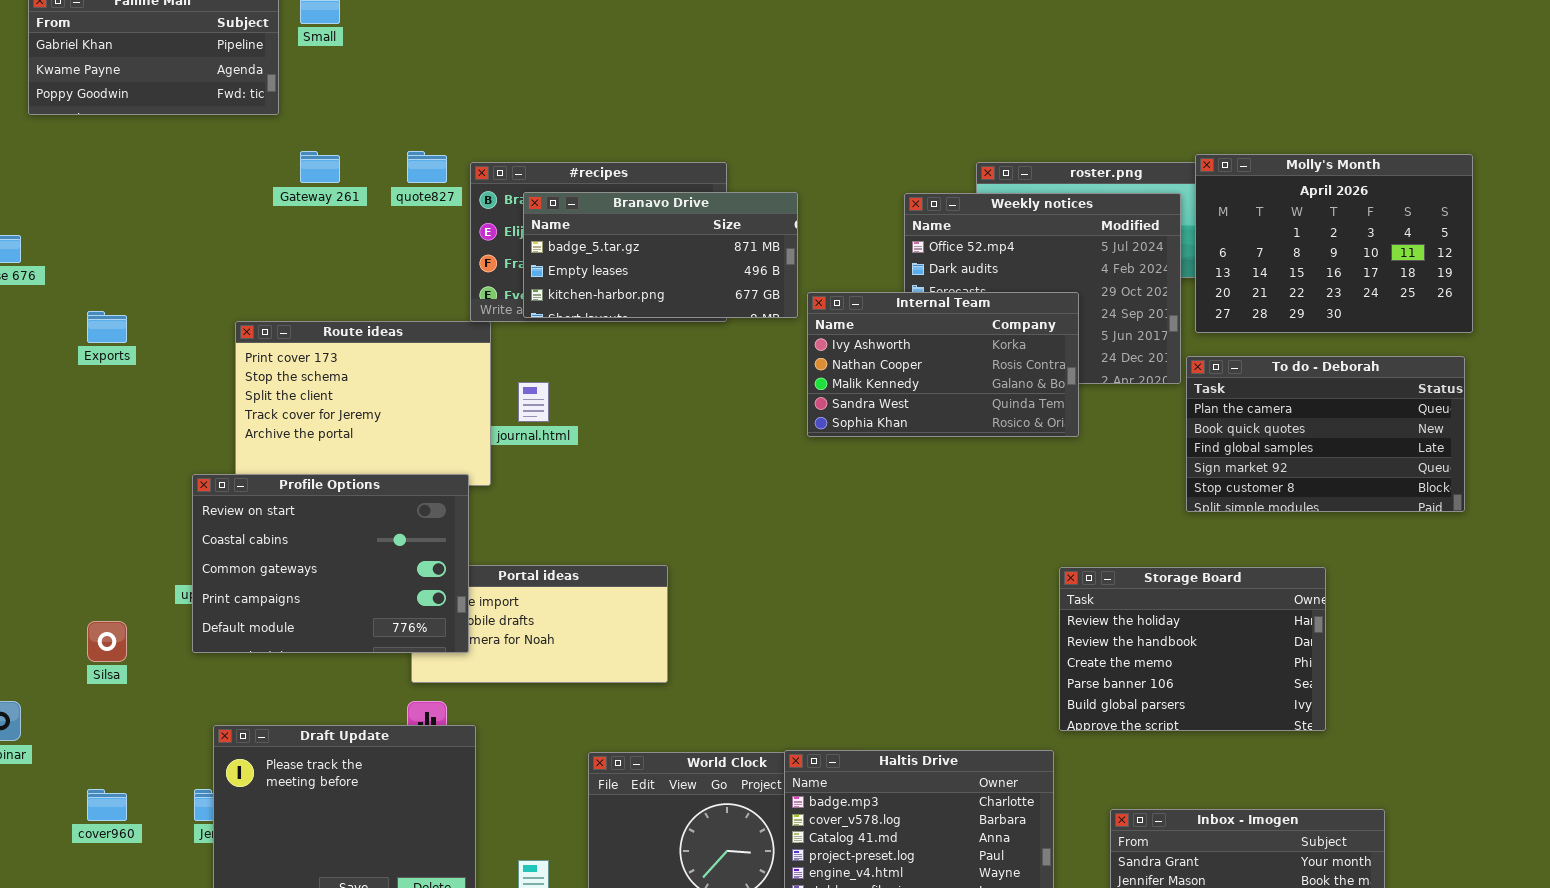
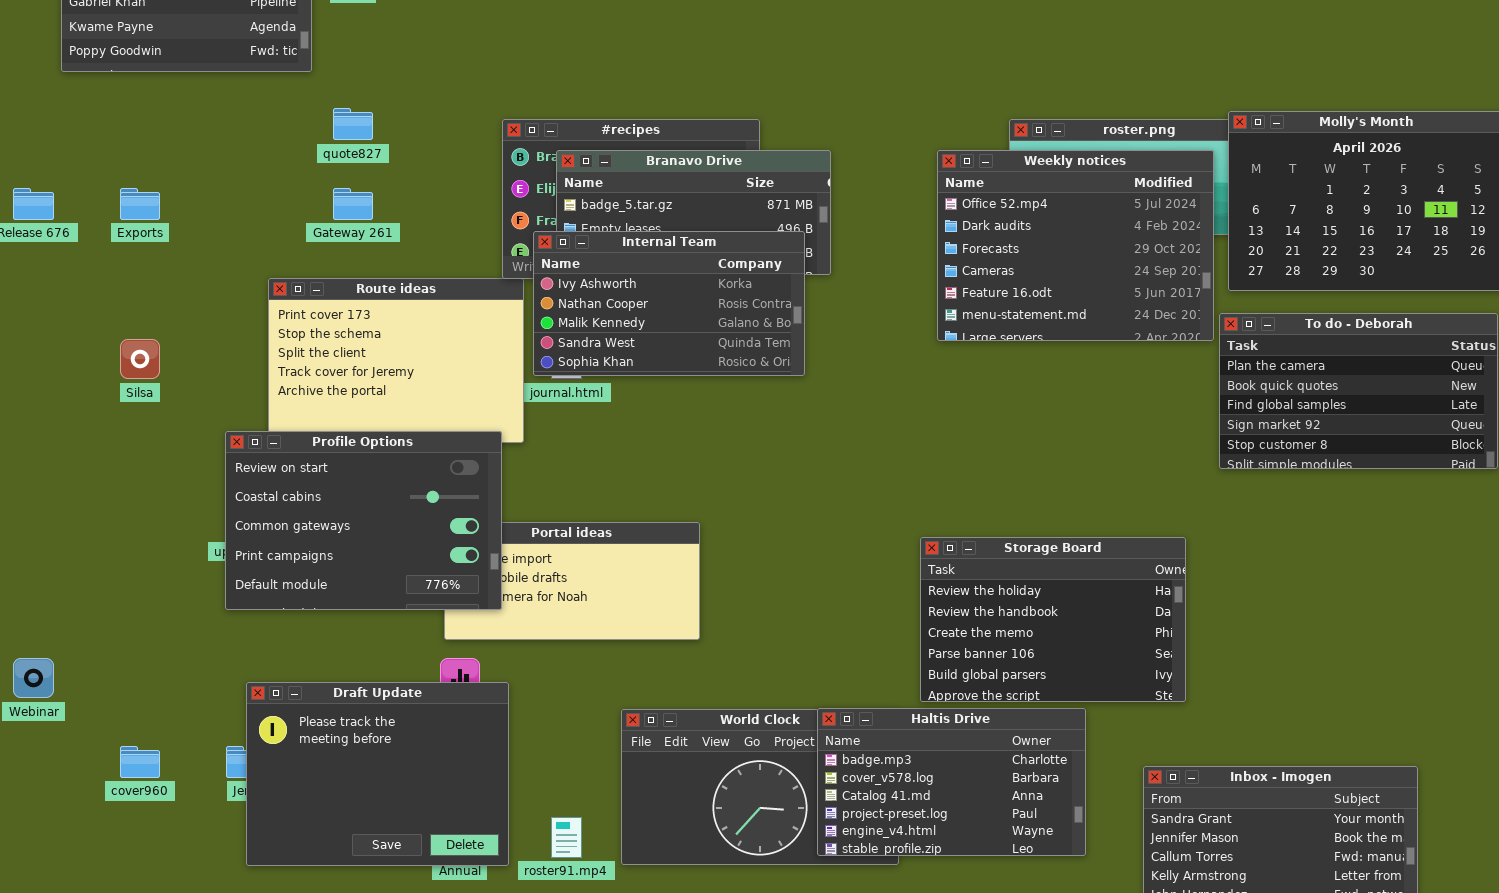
Gateway 261: [300,151,340,183] -> [333,188,373,220], moved
quote827: [407,151,447,183] -> [333,108,373,140], moved
Internal Team: [807,292,1079,437] -> [533,231,805,376], moved
Exports: [87,311,127,343] -> [120,188,160,220], moved
Storage Board: [1059,567,1326,731] -> [920,537,1186,702], moved
Silsa: [87,621,127,662] -> [120,339,160,379], moved

